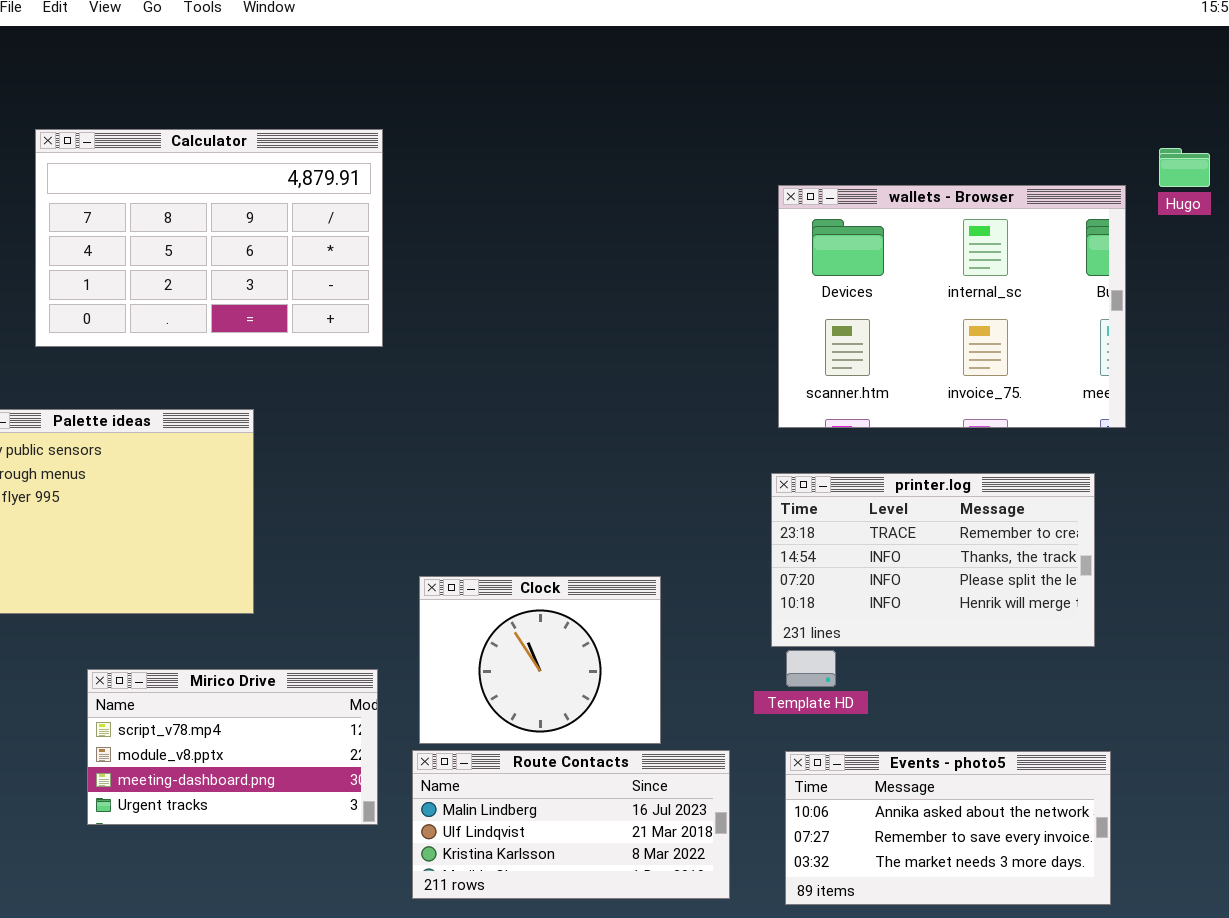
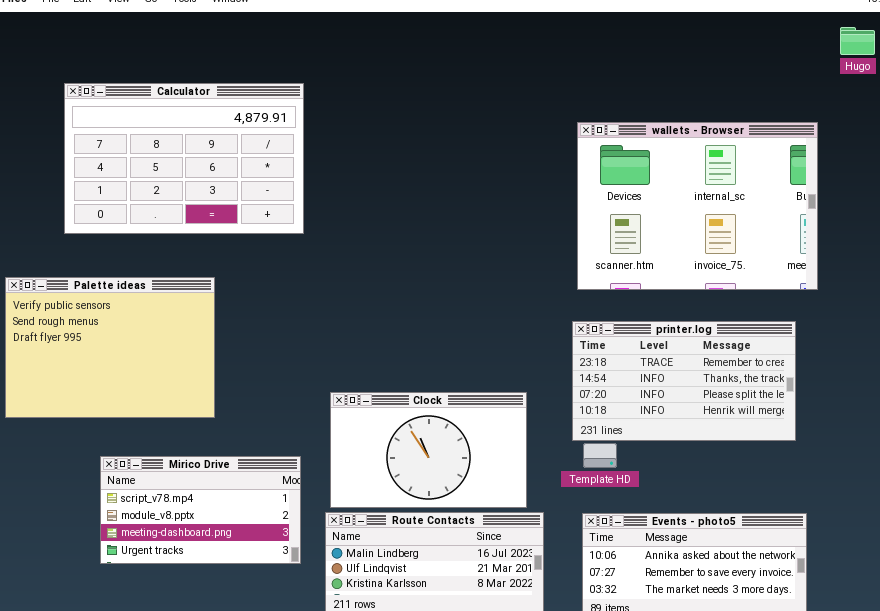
Hugo: [1159,148,1210,187] -> [840,27,875,55], moved
Clock: [419,576,661,744] -> [330,392,527,508], resized

